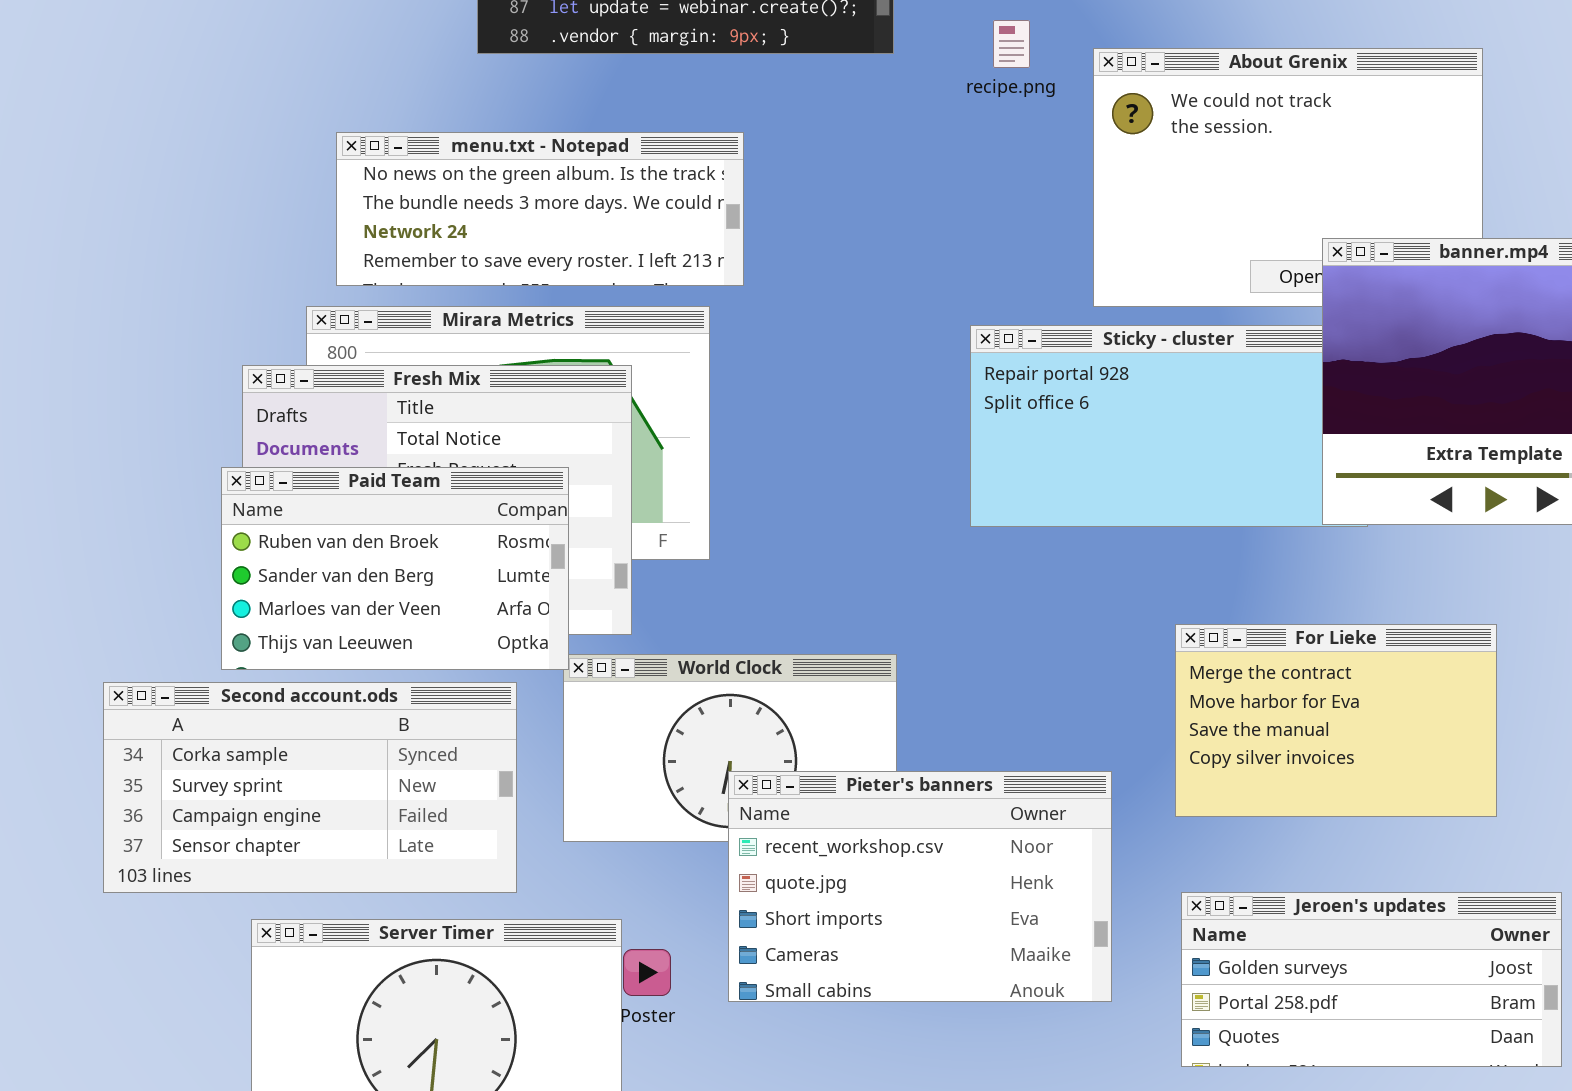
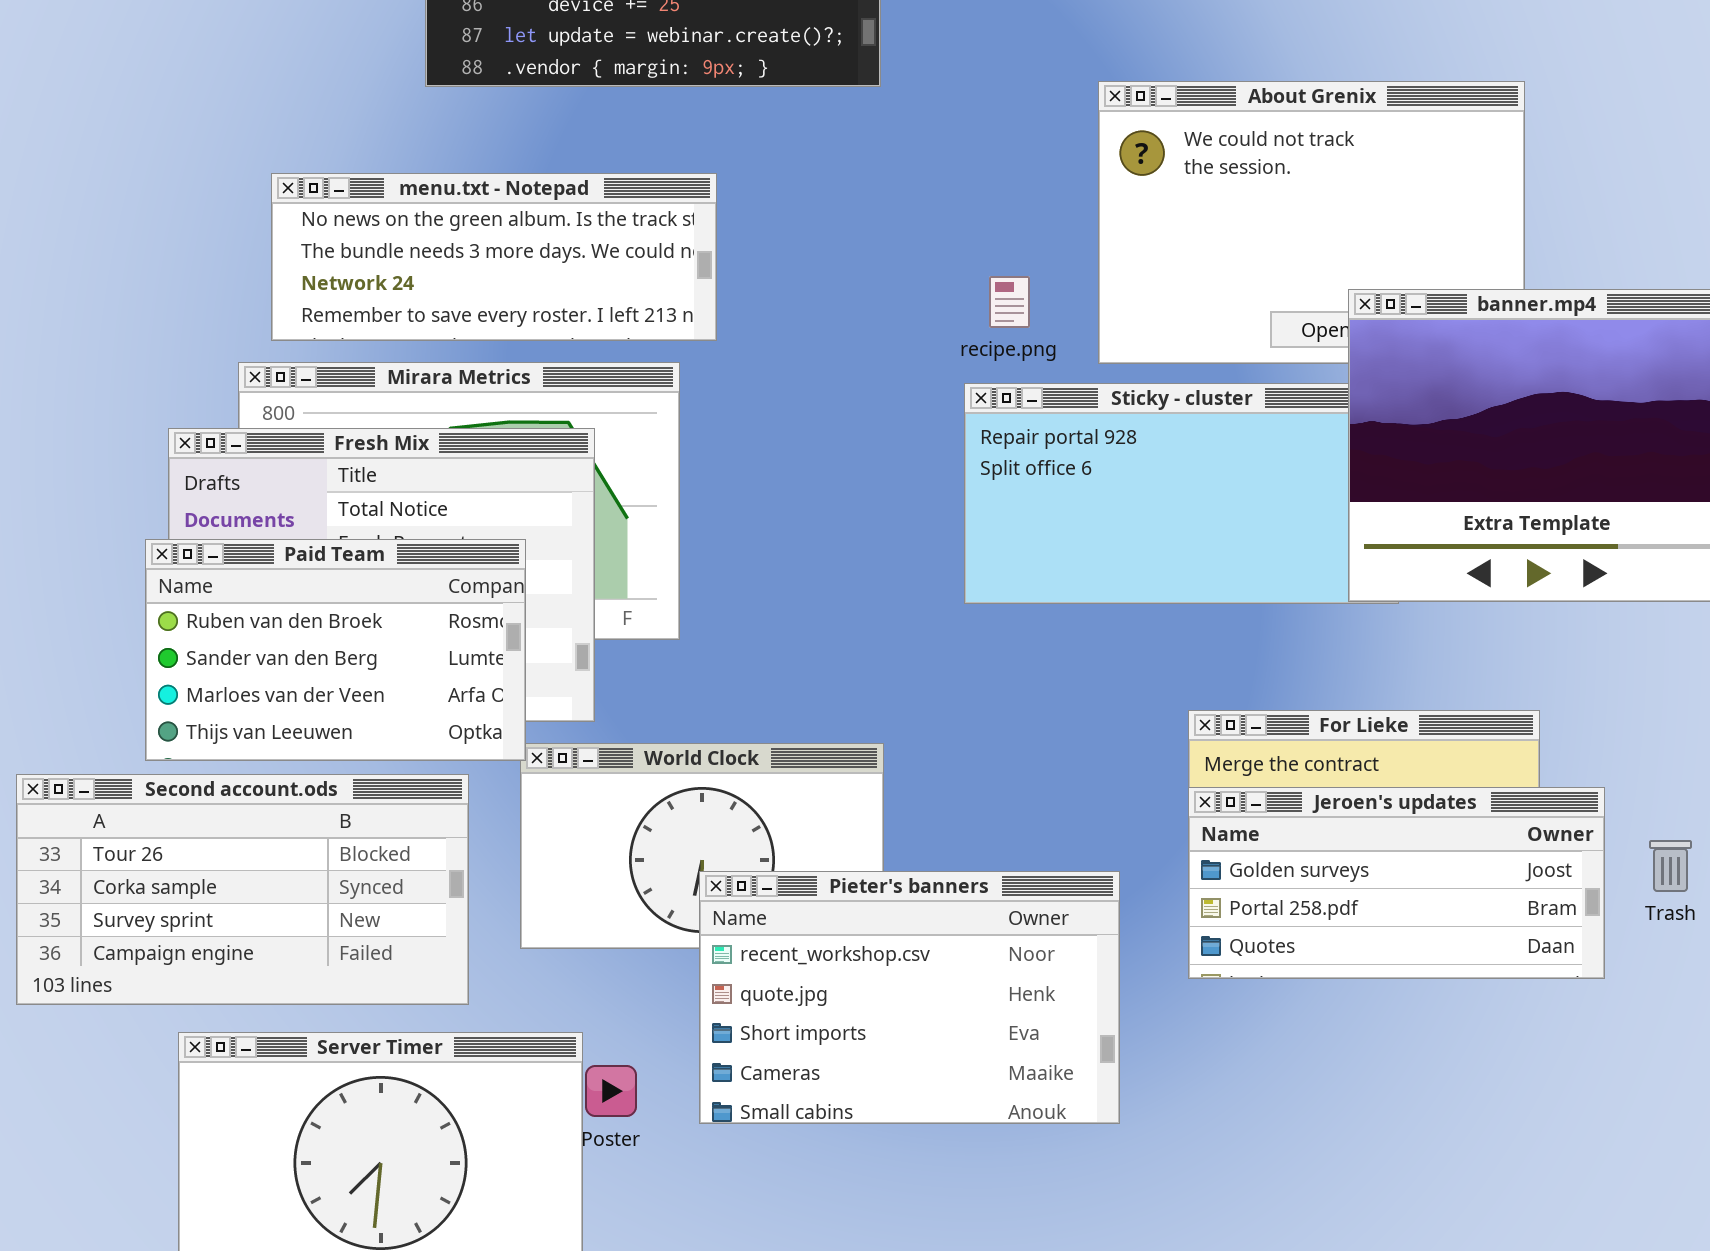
recipe.png: [993,20,1030,68] -> [989,276,1030,328], moved
Second account.ods: [103,682,517,893] -> [16,774,469,1005], scrolled up 1 row
Jeroen's updates: [1181,892,1562,1067] -> [1188,787,1605,979], moved

